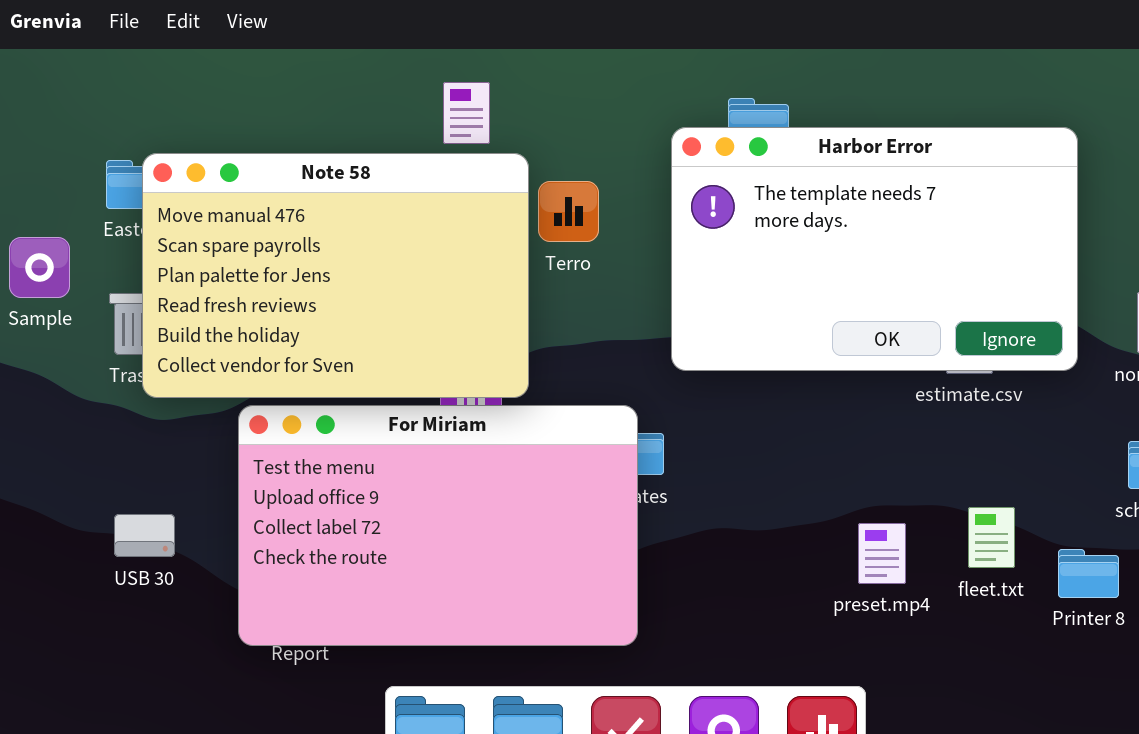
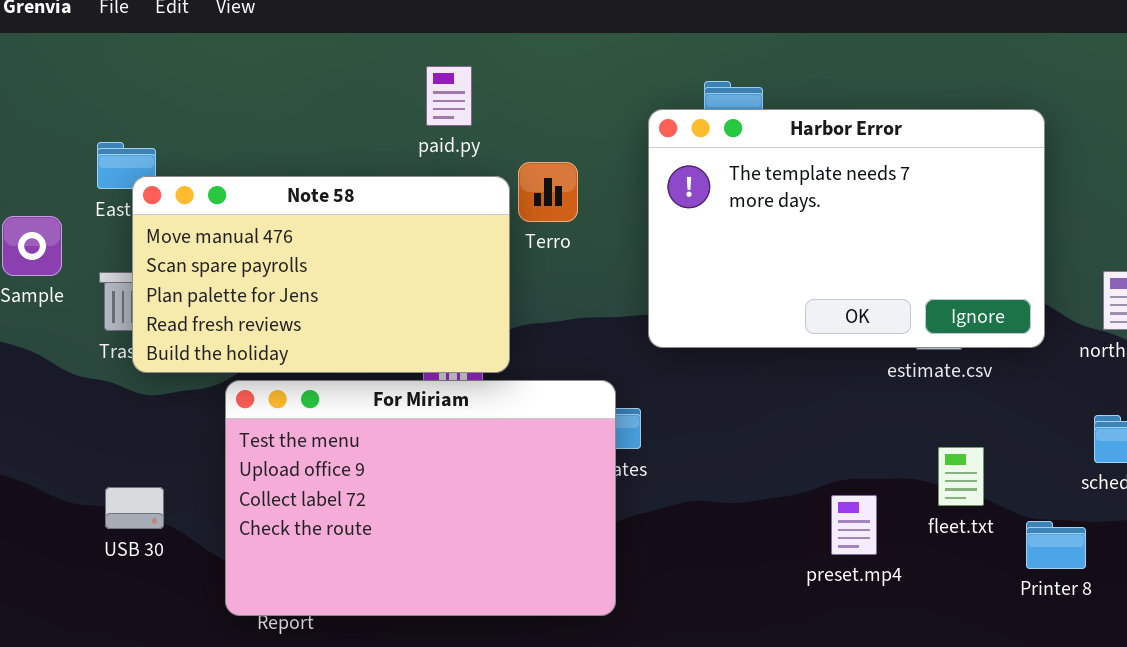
Note 58: [142,153,529,398] -> [132,176,510,373], resized
fleet.txt: [968,507,1015,568] -> [938,447,984,506], moved

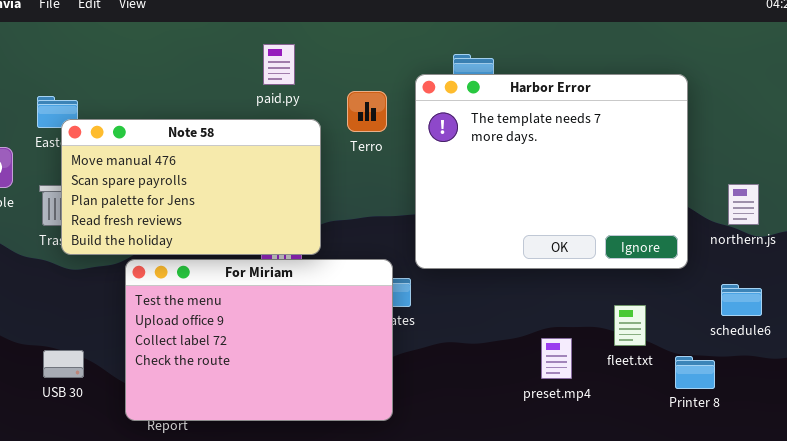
Harbor Error: [648,109,1045,348] -> [415,74,688,269], resized
Terro: [518,162,578,222] -> [347,91,387,132], moved
USB 30: [105,487,164,529] -> [43,350,84,378], moved

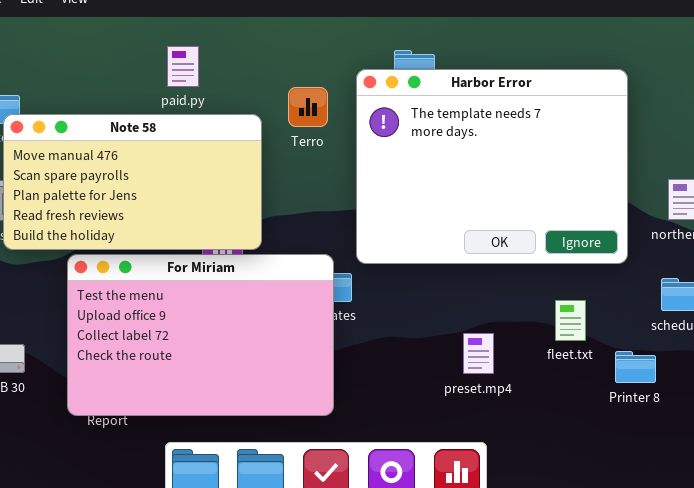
paid.py: [263,44,295,85] -> [167,46,199,87], moved
preset.mp4: [541,338,572,379] -> [463,333,494,374], moved

